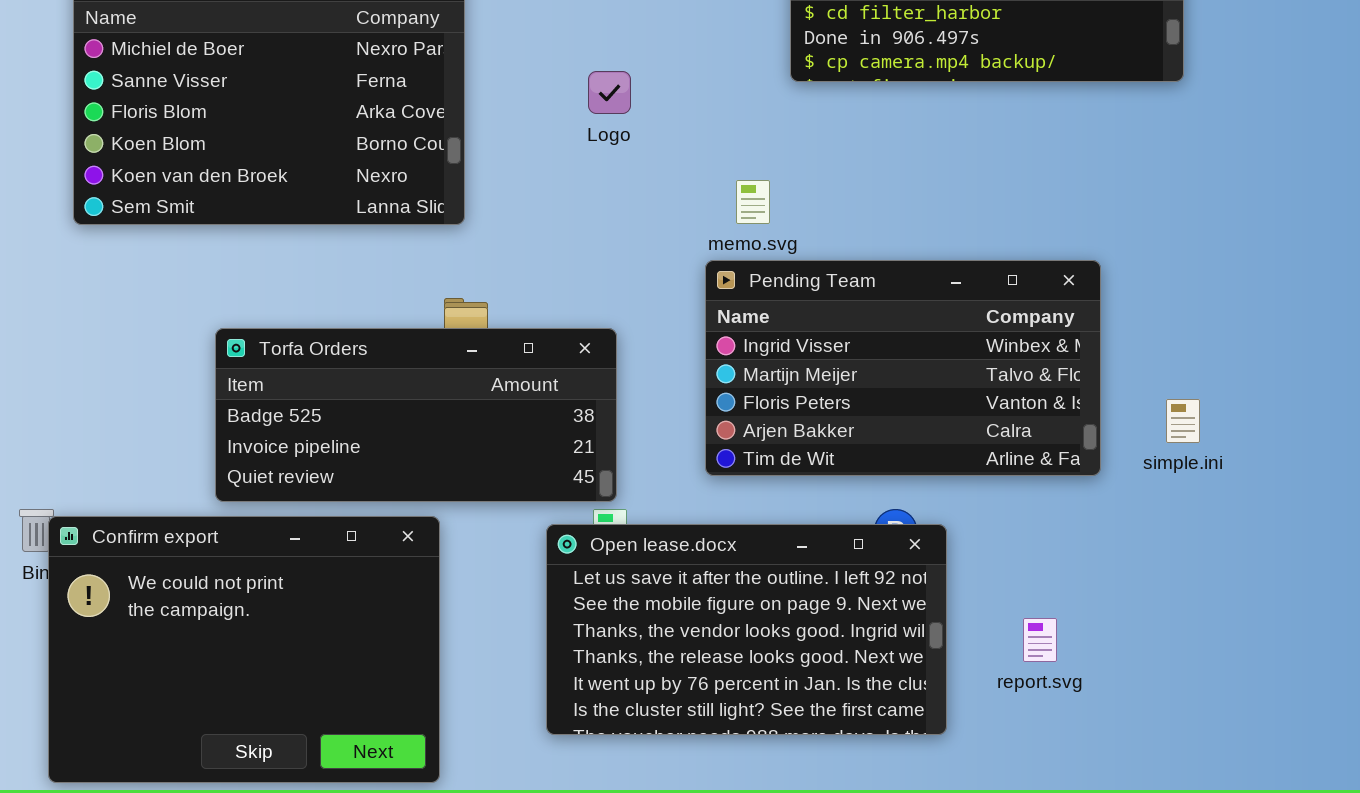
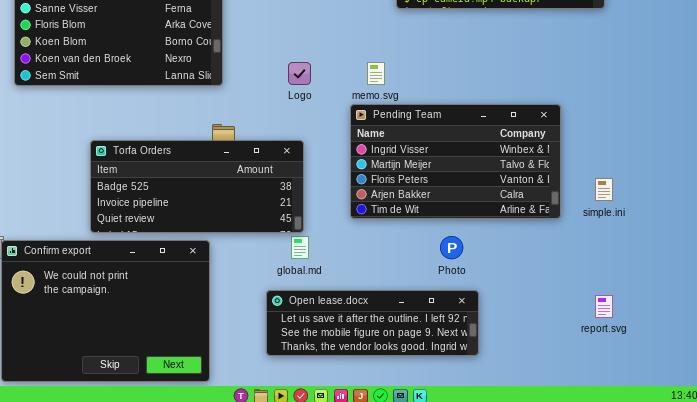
Logo: [588,71,631,114] -> [288,62,311,85], moved
Open lease.docx: [546,524,947,735] -> [266,290,479,356], resized
report.svg: [1023,618,1057,662] -> [595,295,613,318], moved

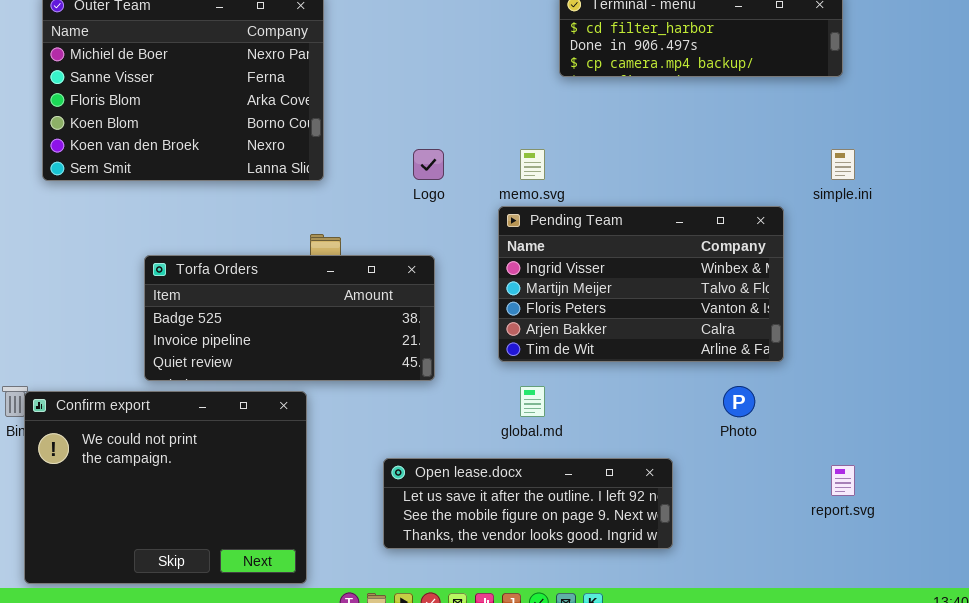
simple.ini: [595,178,613,201] -> [831,149,855,180], moved
global.md: [291,236,309,259] -> [520,386,545,417], moved
Photo: [440,236,463,259] -> [723,386,755,417], moved

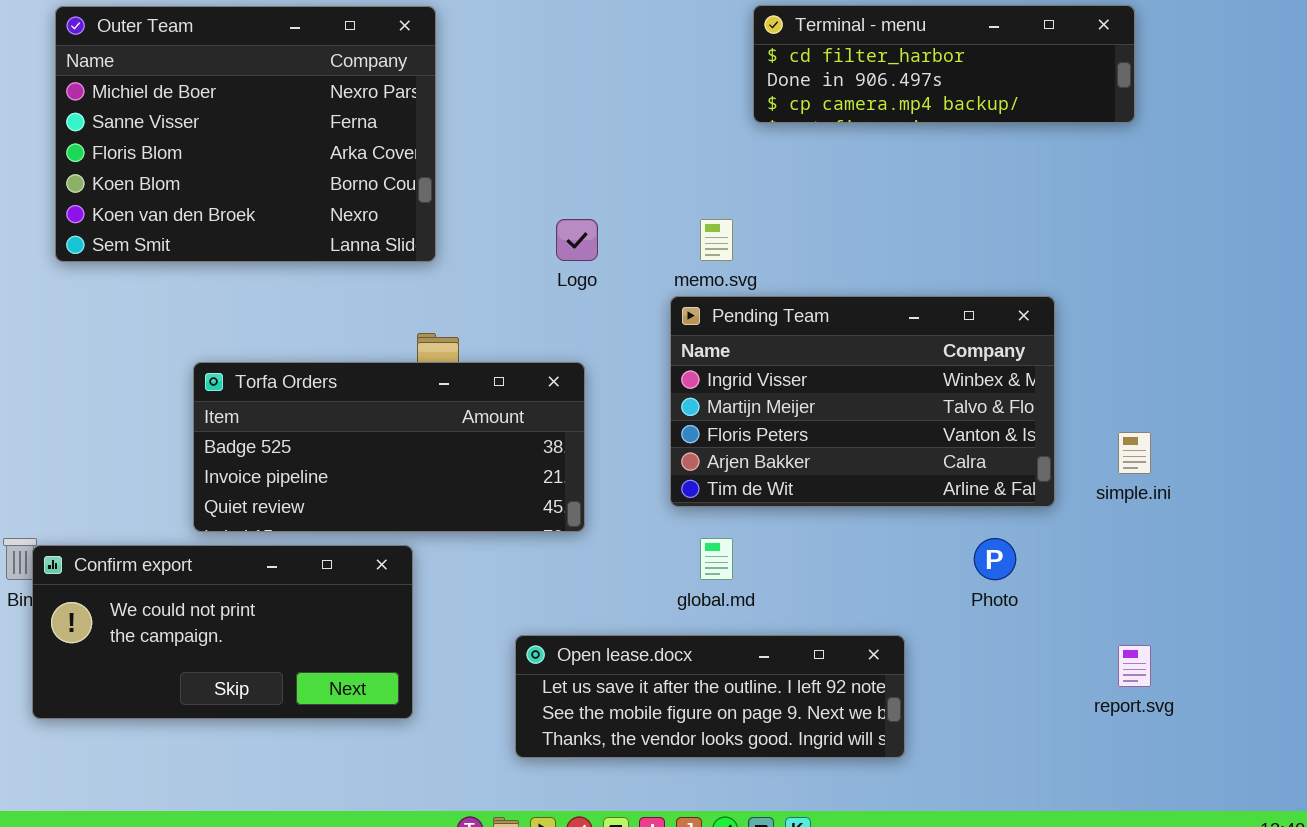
simple.ini: [831,149,855,180] -> [1118,432,1151,474], moved
Confirm export: [24,391,307,584] -> [32,545,413,719], resized

